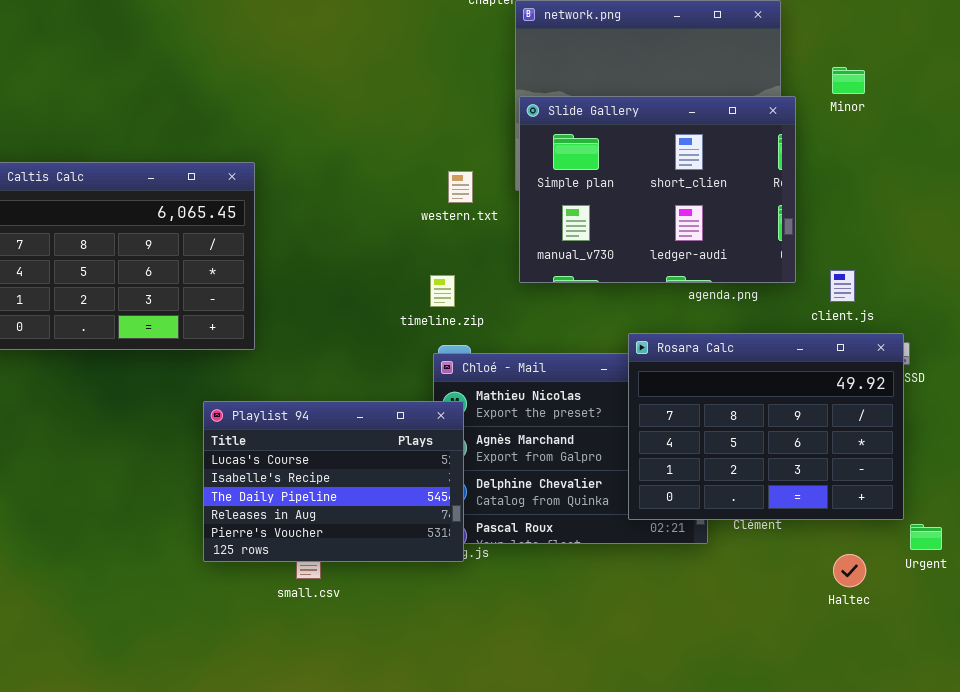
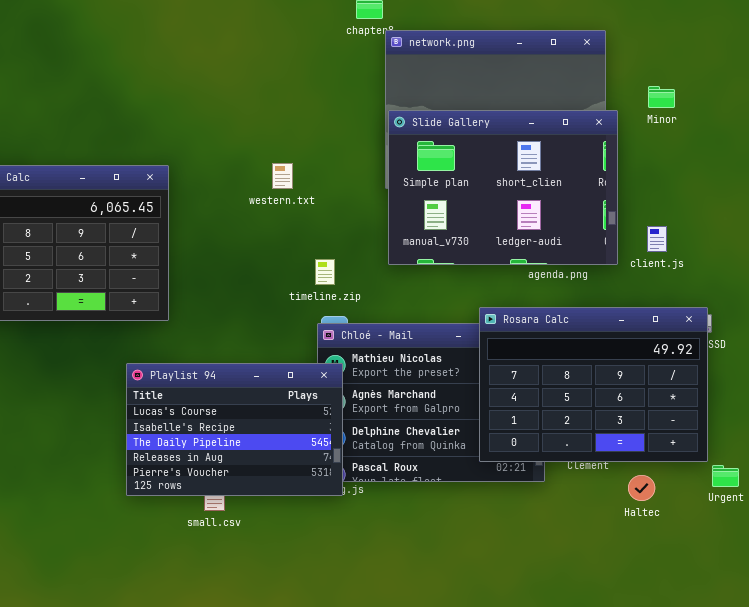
western.txt: [448,171,473,203] -> [272,163,293,189], moved
client.js: [830,270,855,302] -> [647,226,667,252], moved
Haltec: [833,554,866,587] -> [628,475,655,501], moved

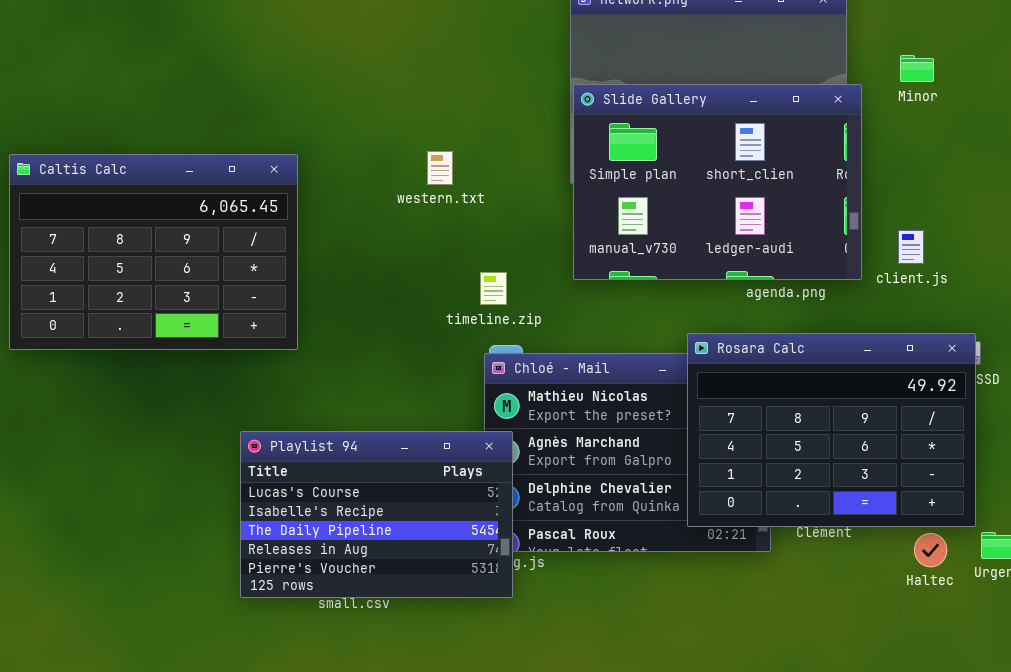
Playlist 94: [126,363,343,496] -> [240,431,513,598], moved
Haltec: [628,475,655,501] -> [914,533,947,567], moved

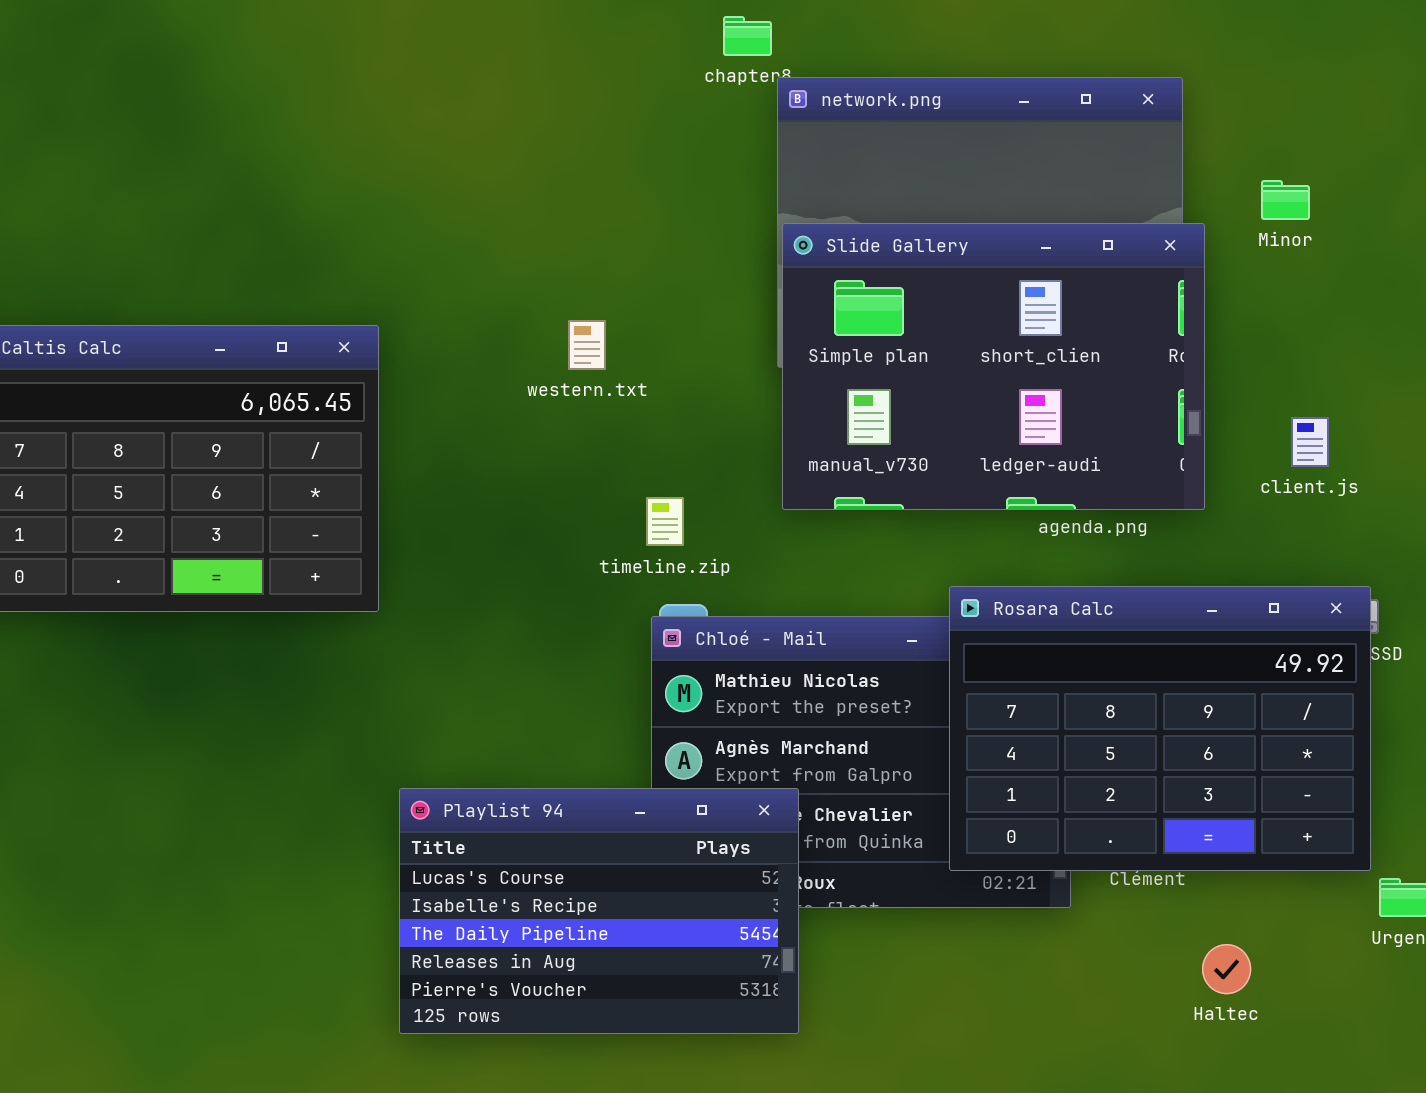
client.js: [898,230,924,264] -> [1291,417,1329,467], moved
Playlist 94: [240,431,513,598] -> [399,788,799,1034], moved
Haltec: [914,533,947,567] -> [1202,944,1251,994], moved

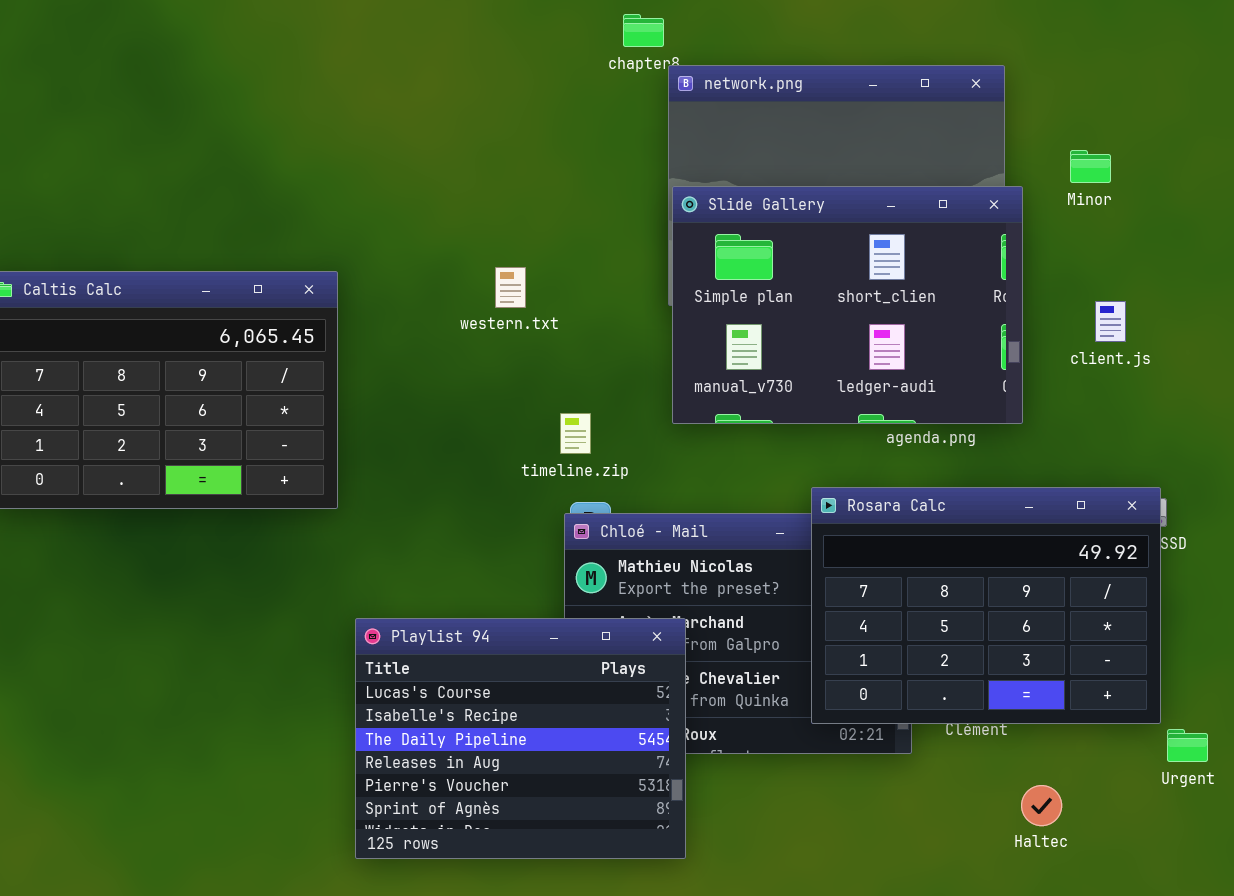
client.js: [1291,417,1329,467] -> [1095,301,1126,342], moved
Playlist 94: [399,788,799,1034] -> [355,618,686,859], resized

